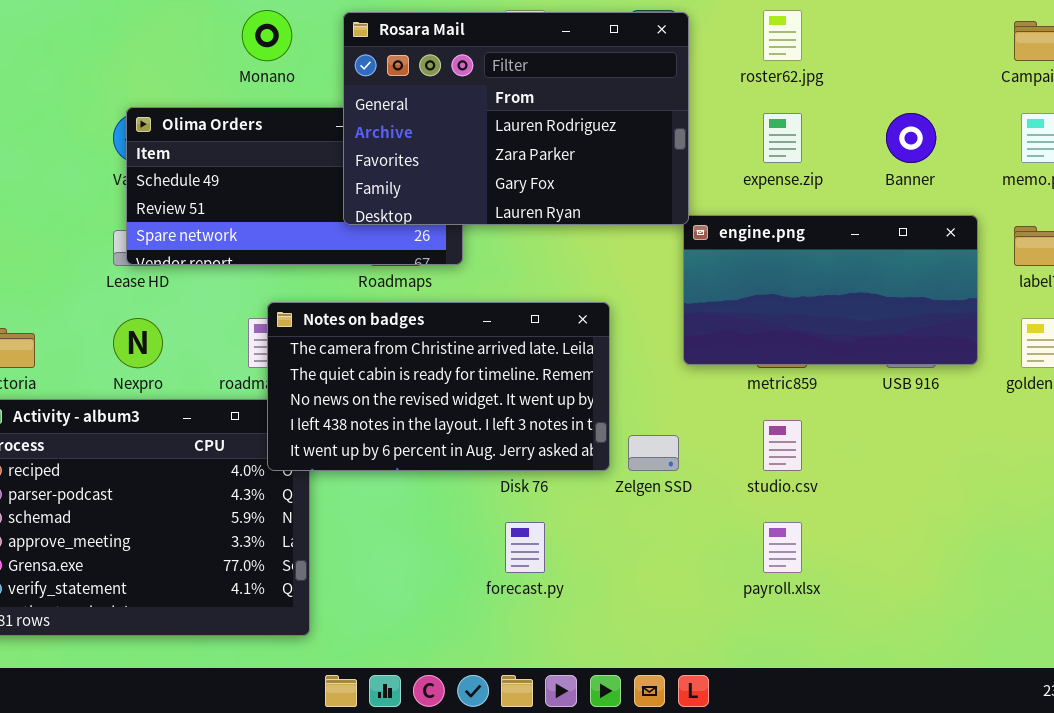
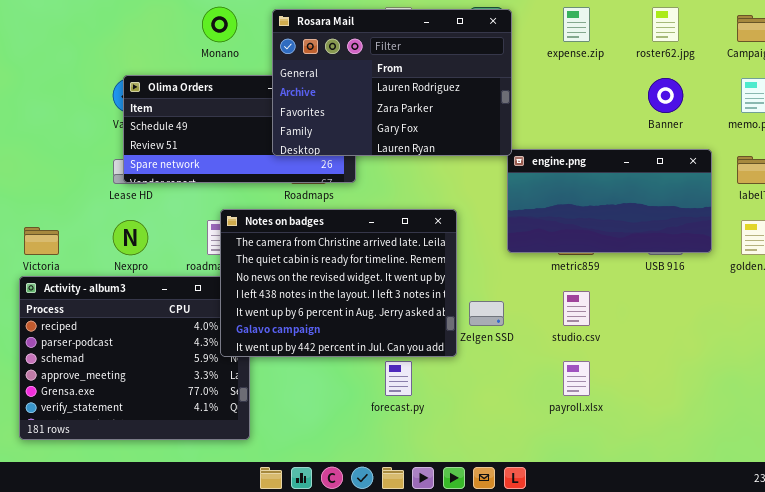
roster62.jpg: [763,10,802,61] -> [652,7,679,42], moved
expense.zip: [763,113,802,163] -> [563,7,590,42], moved
Notes on badges: [267,302,610,471] -> [220,209,457,357], resized

